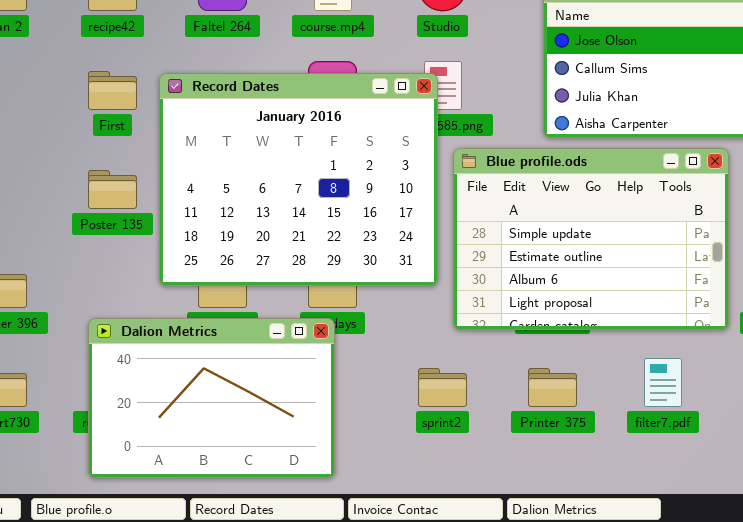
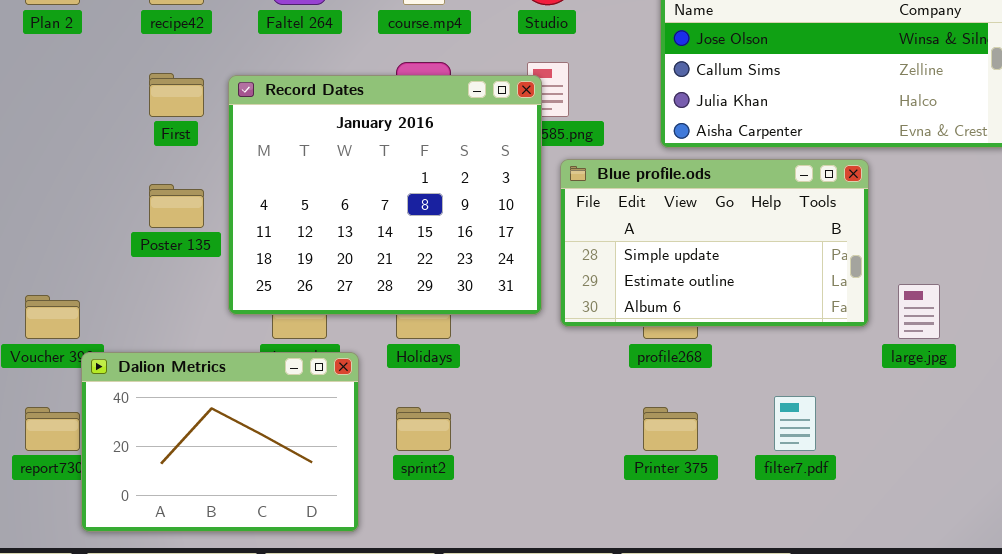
Blue profile.ods: [453,148,729,330] -> [560,159,869,327], resized
Dalion Metrics: [88,318,335,478] -> [81,352,359,532], moved
sprint2: [418,368,467,407] -> [396,407,451,451], moved

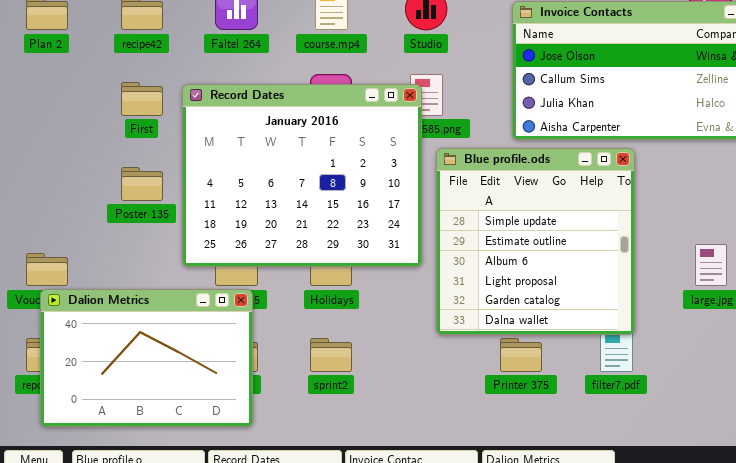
Blue profile.ods: [560,159,869,327] -> [436,148,635,335], resized
Dalion Metrics: [81,352,359,532] -> [40,289,253,427], moved

